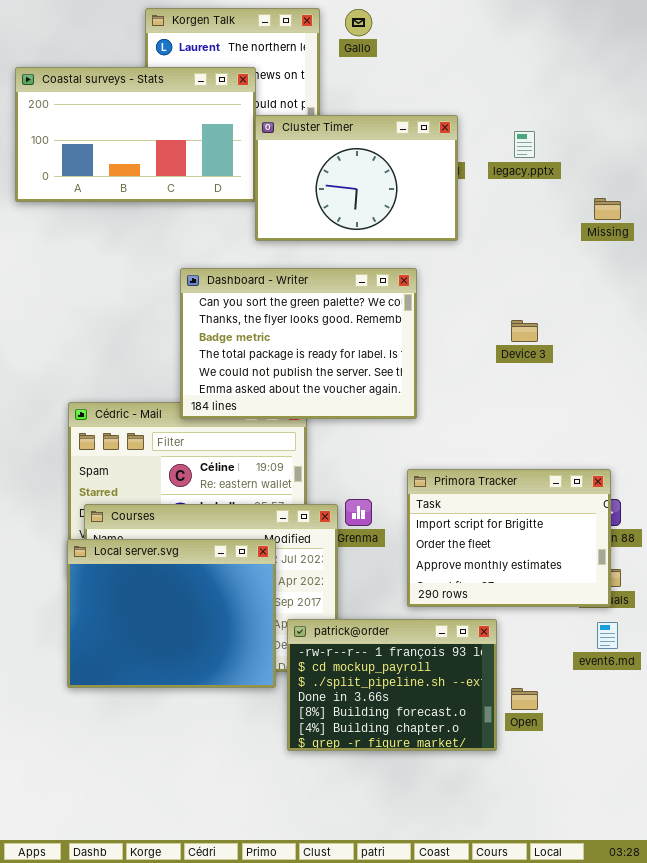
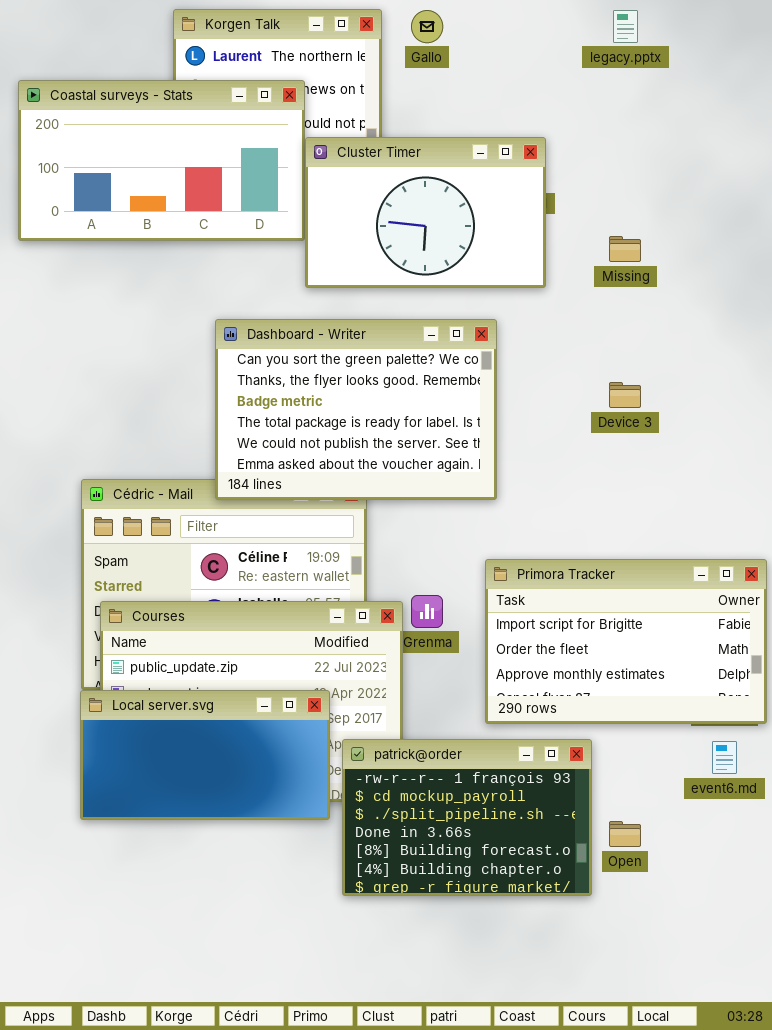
legacy.pptx: [514,131,535,158] -> [613,10,638,43], moved
Missing: [594,198,621,220] -> [609,236,641,262], moved
Primora Tracker: [407,469,611,607] -> [485,559,767,724], resized
Local server.svg: [67,539,276,688] -> [80,690,330,820], resized

